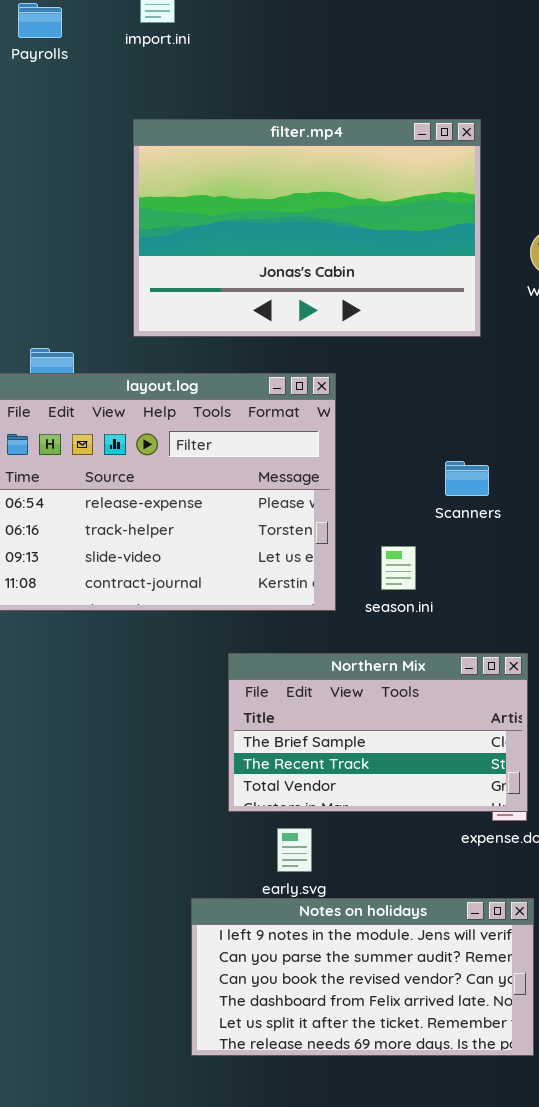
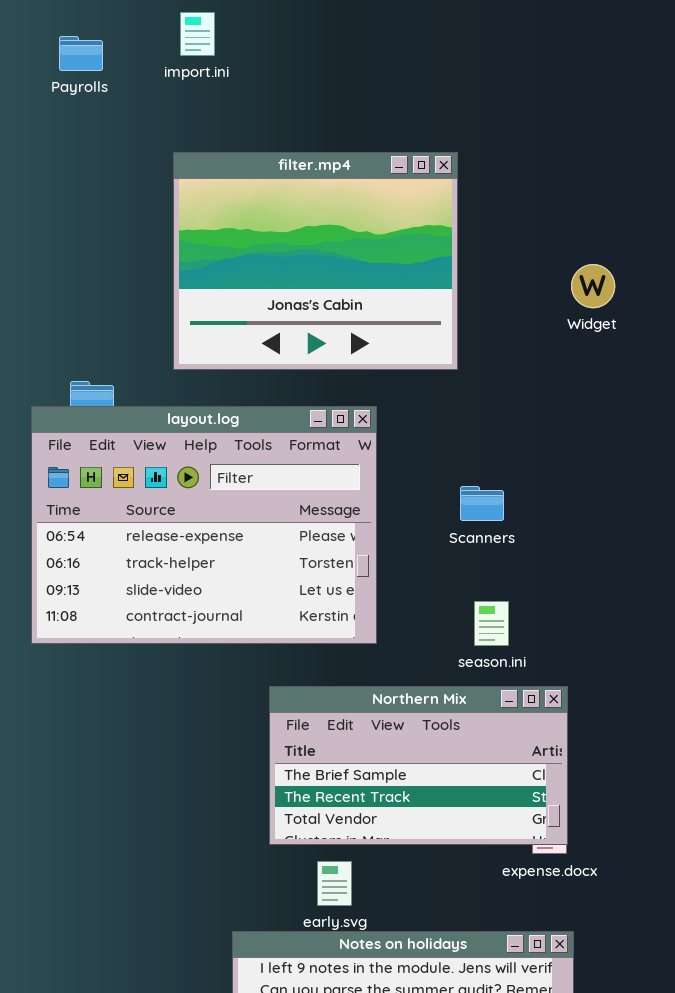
filter.mp4: [133,119,481,337] -> [173,152,458,370], resized
Scanners: [445,461,489,496] -> [460,486,504,521], moved
season.ini: [381,546,416,590] -> [474,601,509,646], moved

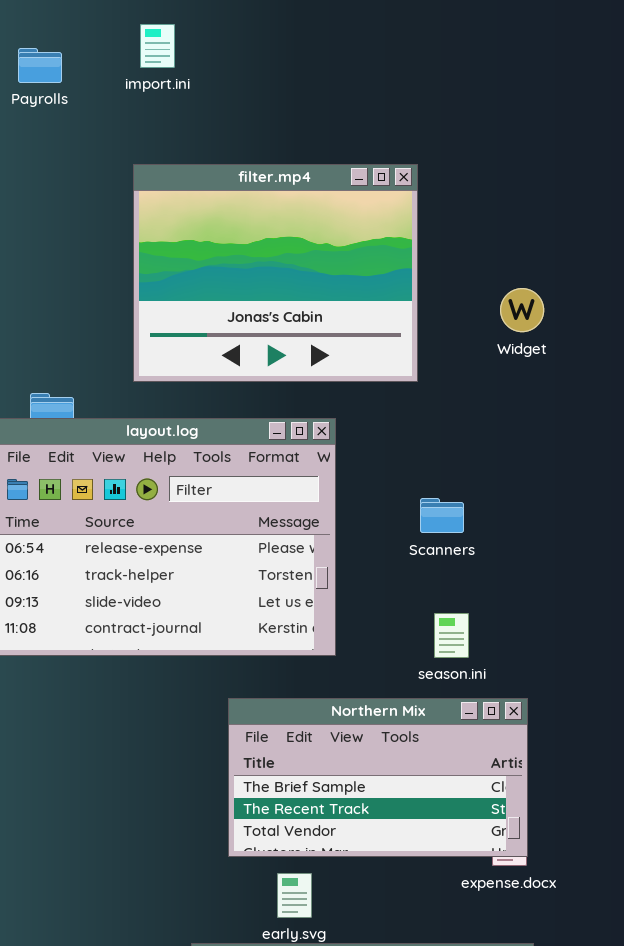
Widget: [571,264,615,308] -> [500,288,544,332], moved

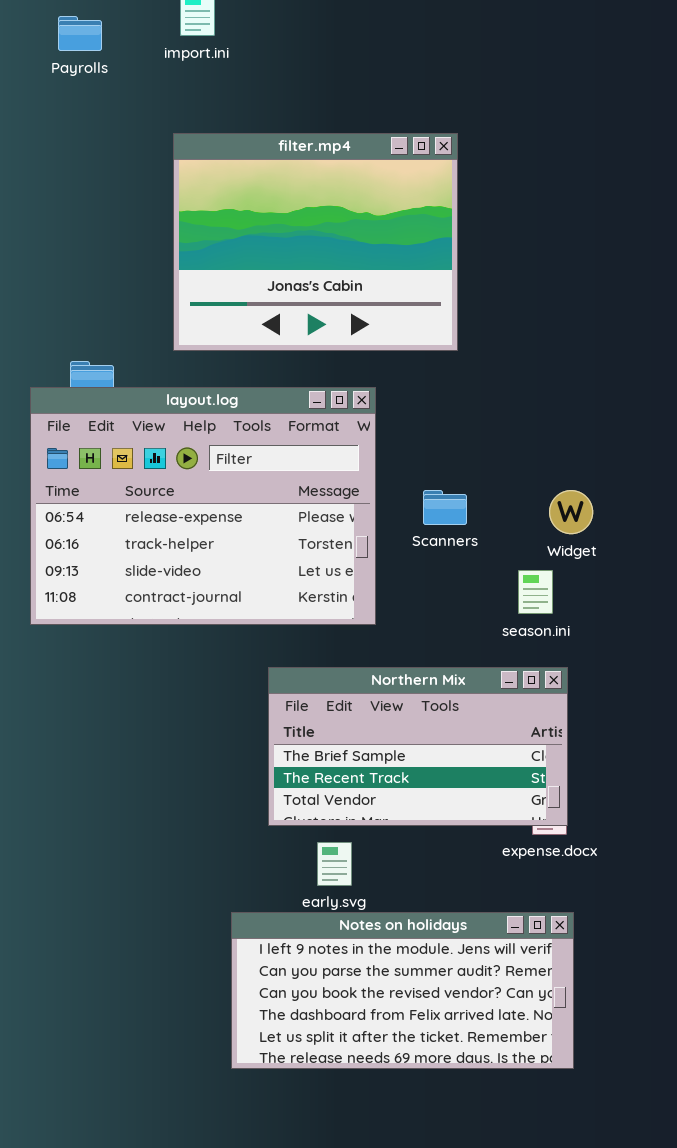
Widget: [500,288,544,332] -> [549,490,593,534], moved
Scanners: [420,498,464,533] -> [423,490,467,525], moved
season.ini: [434,613,469,658] -> [518,570,553,614], moved

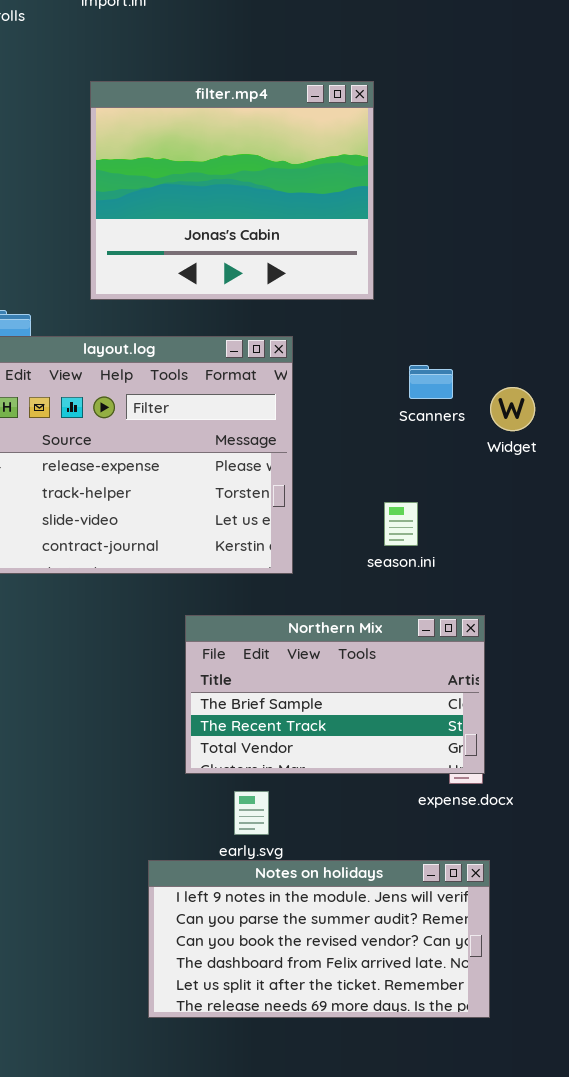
Scanners: [423,490,467,525] -> [409,365,453,399], moved
Widget: [549,490,593,534] -> [490,387,535,431], moved
season.ini: [518,570,553,614] -> [384,502,418,546], moved

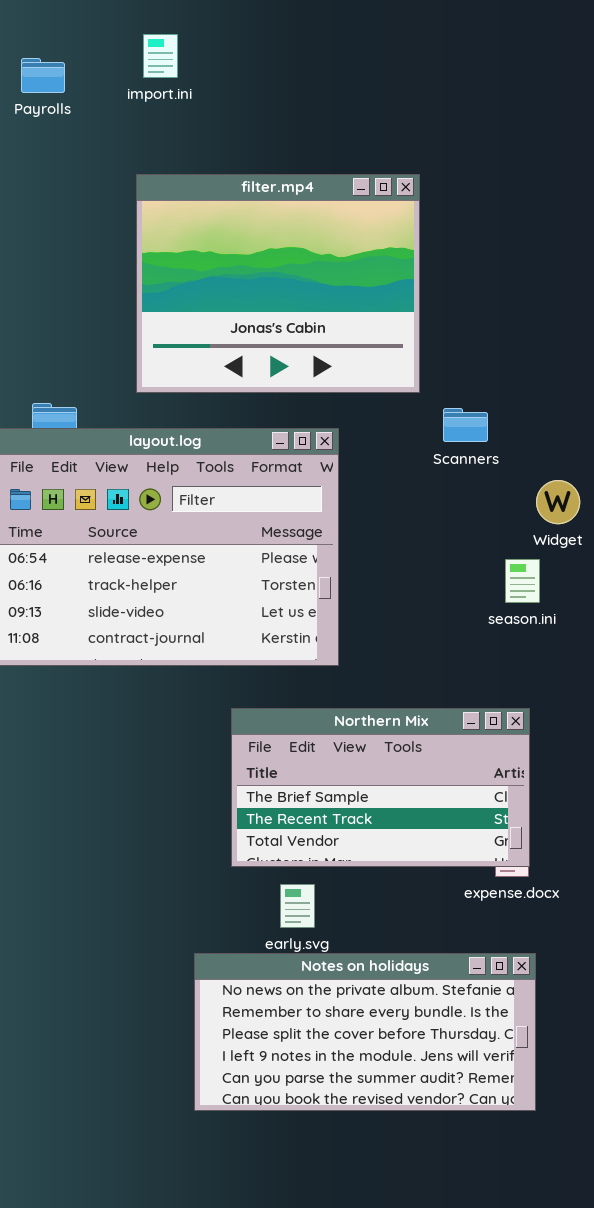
Scanners: [409,365,453,399] -> [443,408,488,442], moved
season.ini: [384,502,418,546] -> [505,559,540,603], moved
Notes on holidays: [148,860,490,1018] -> [194,953,536,1111], scrolled up 3 rows

